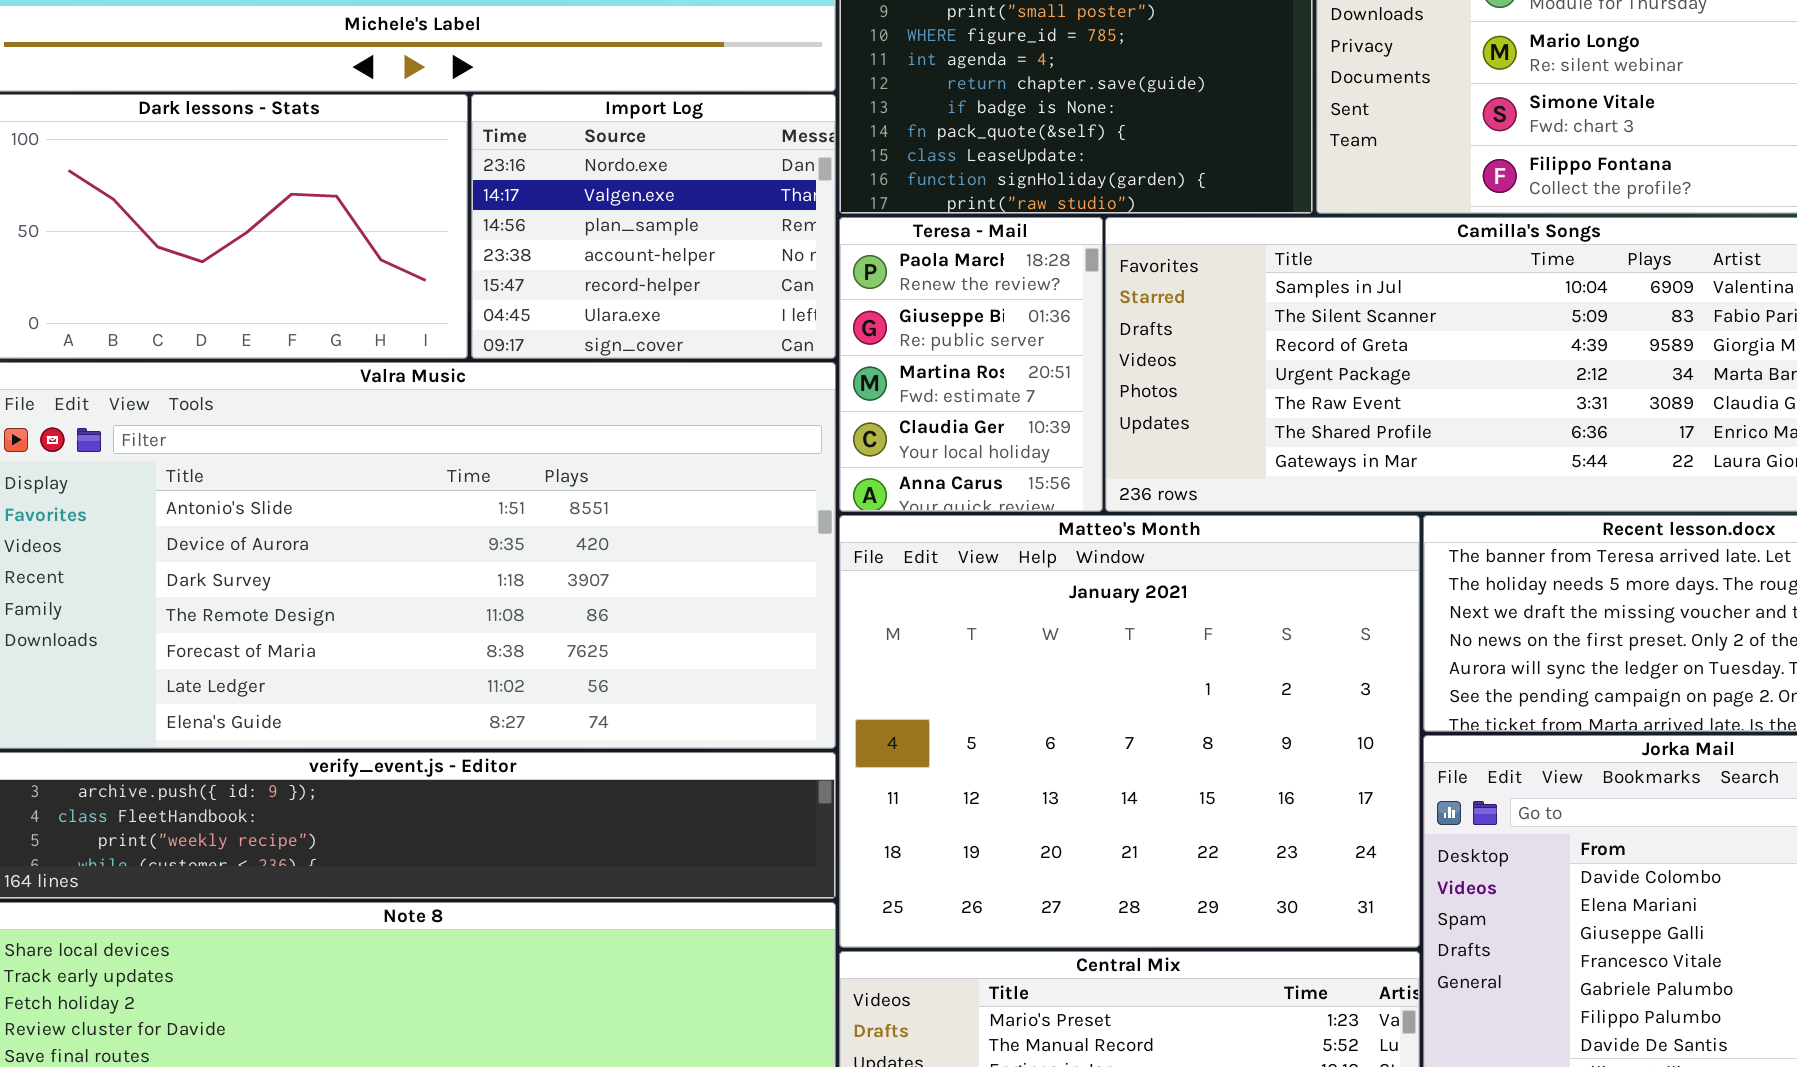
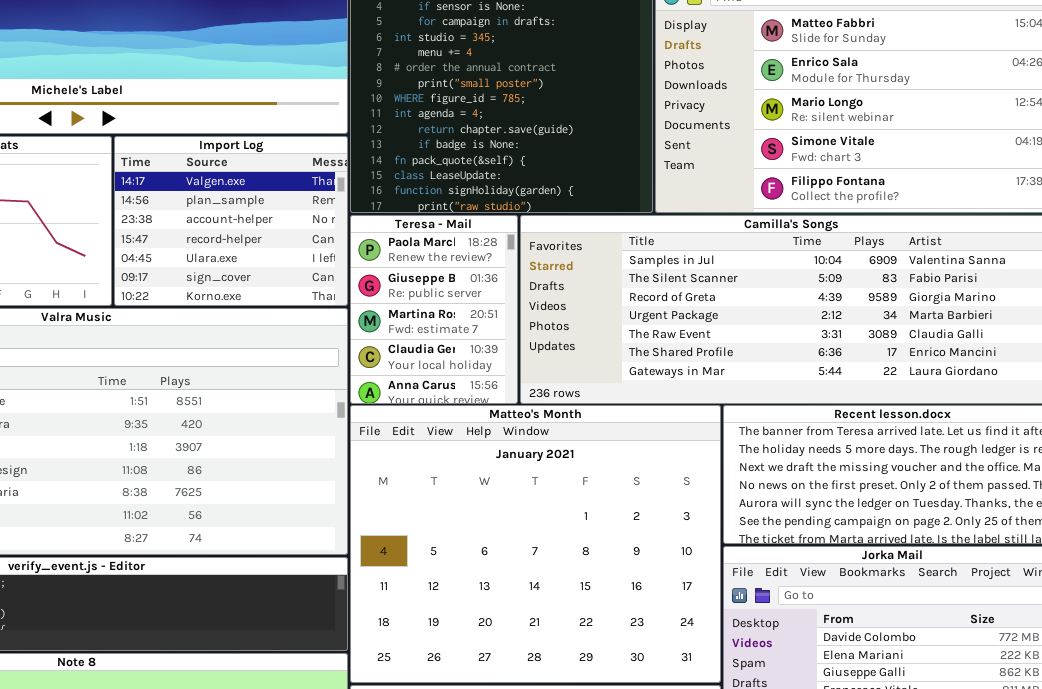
Import Log: [471,94,836,359] -> [114,136,348,306], scrolled down 1 row

